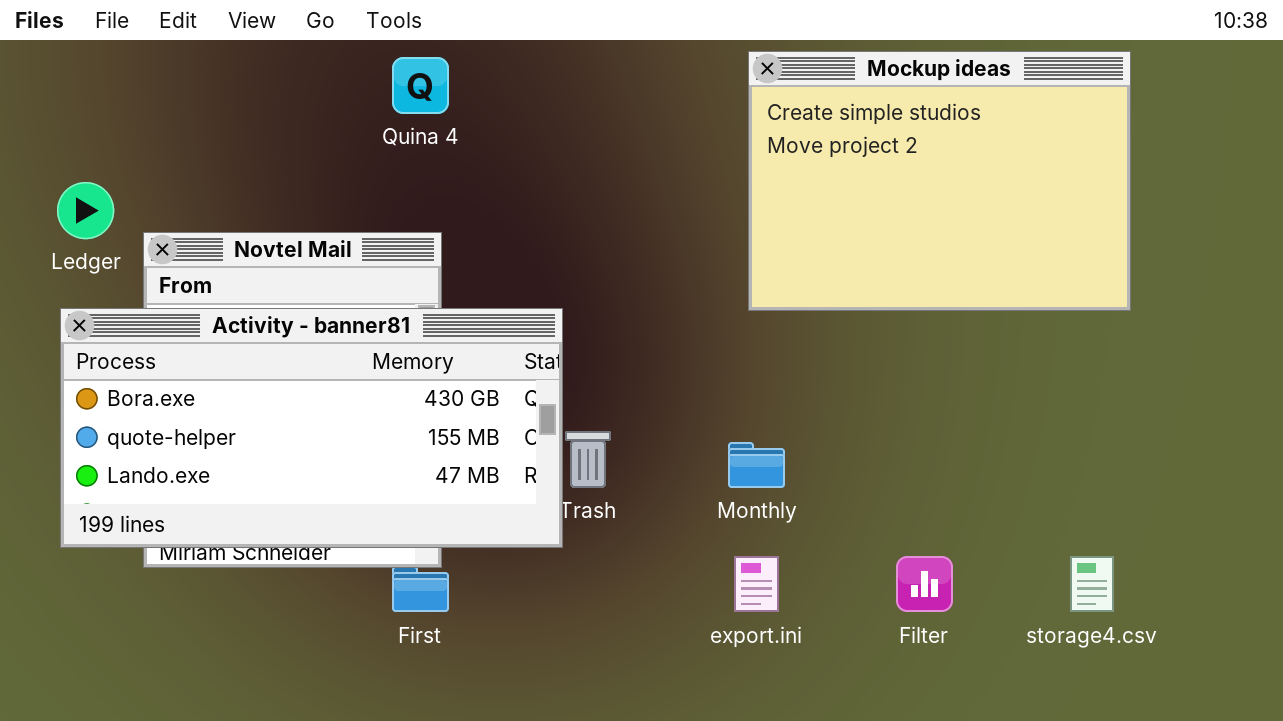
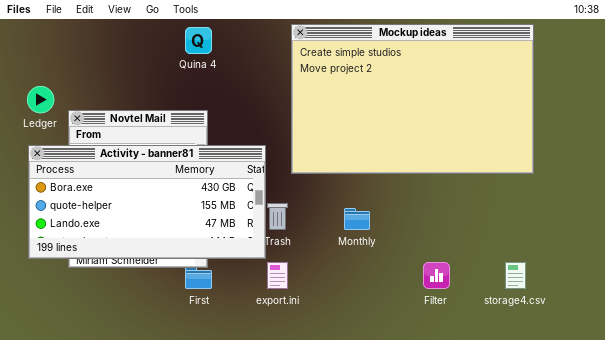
Mockup ideas: [748,51,1131,311] -> [291,24,534,174], resized
export.ini: [734,556,779,612] -> [267,262,288,289], moved

